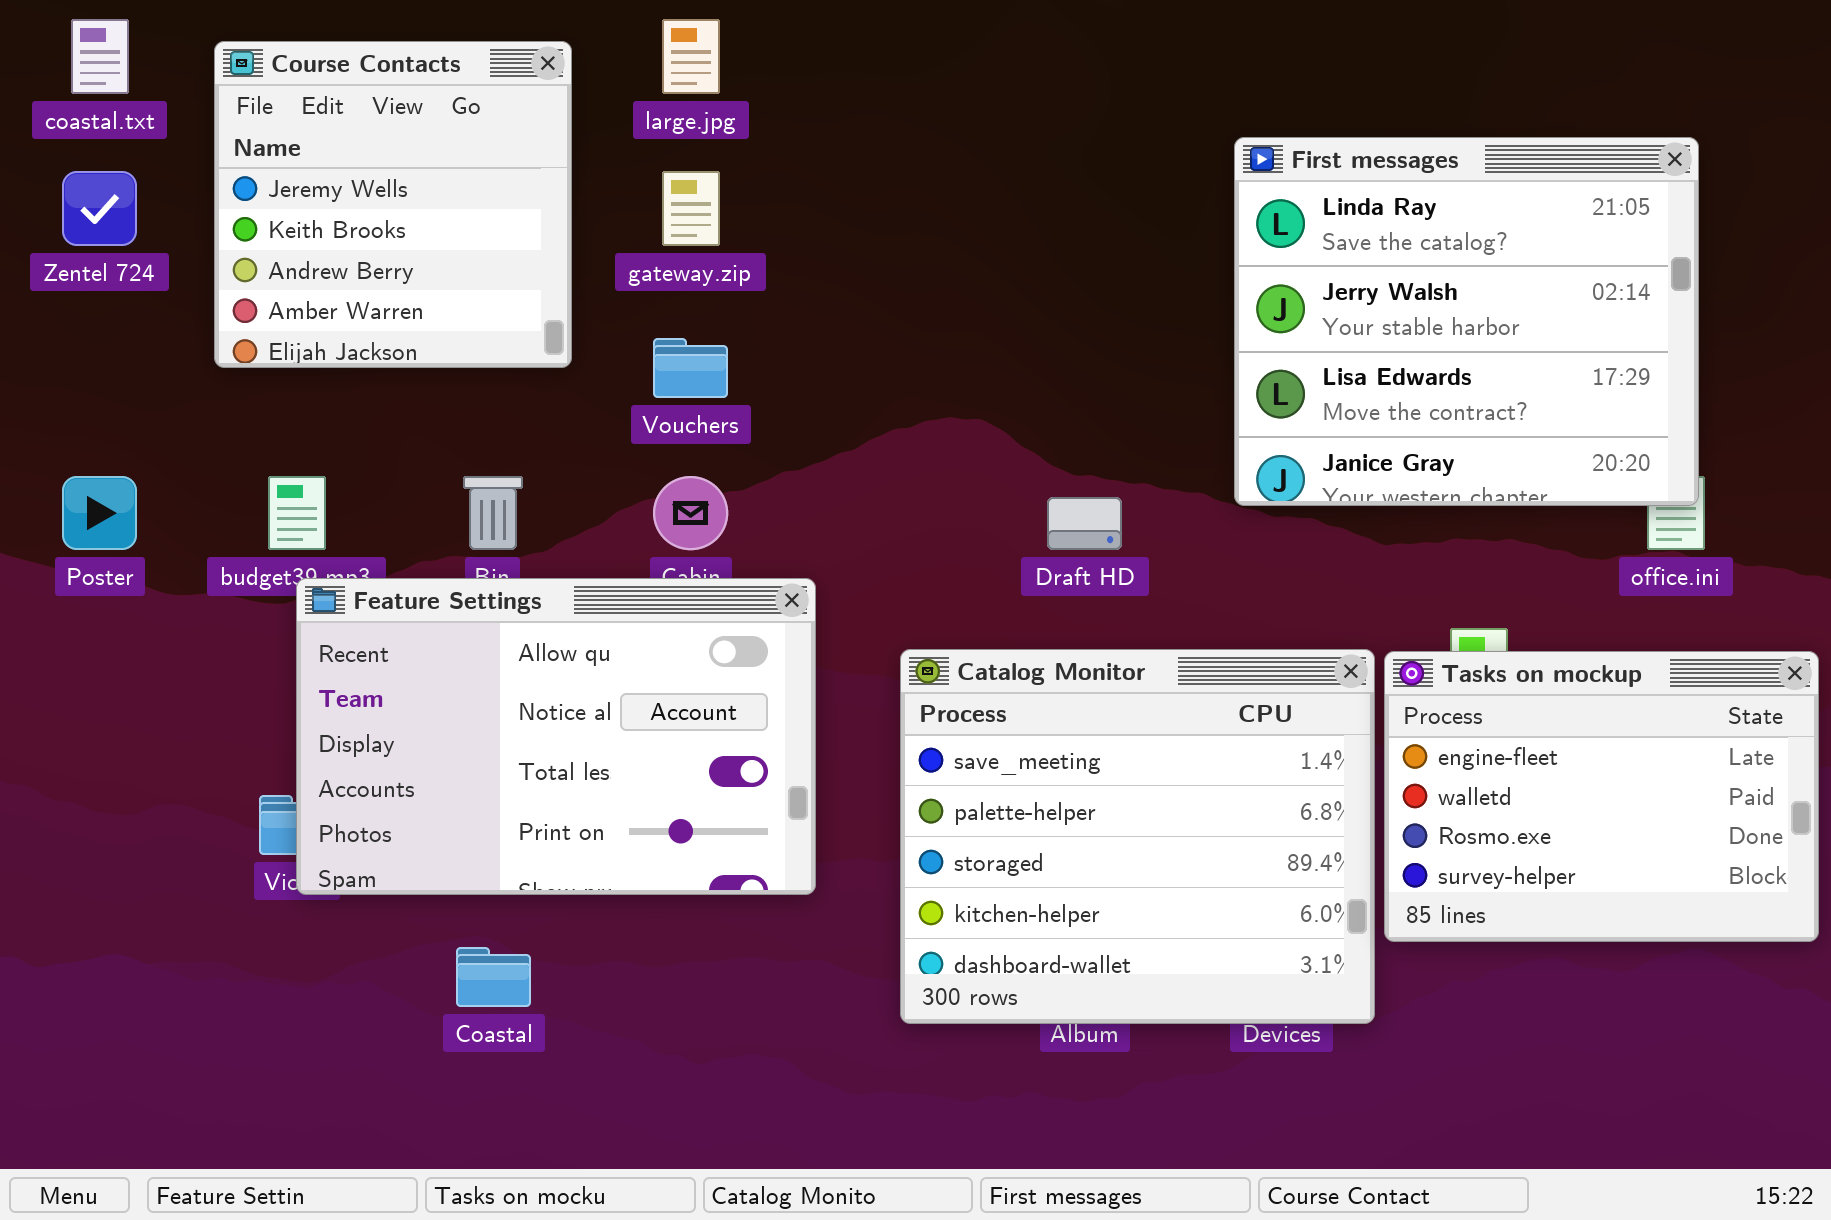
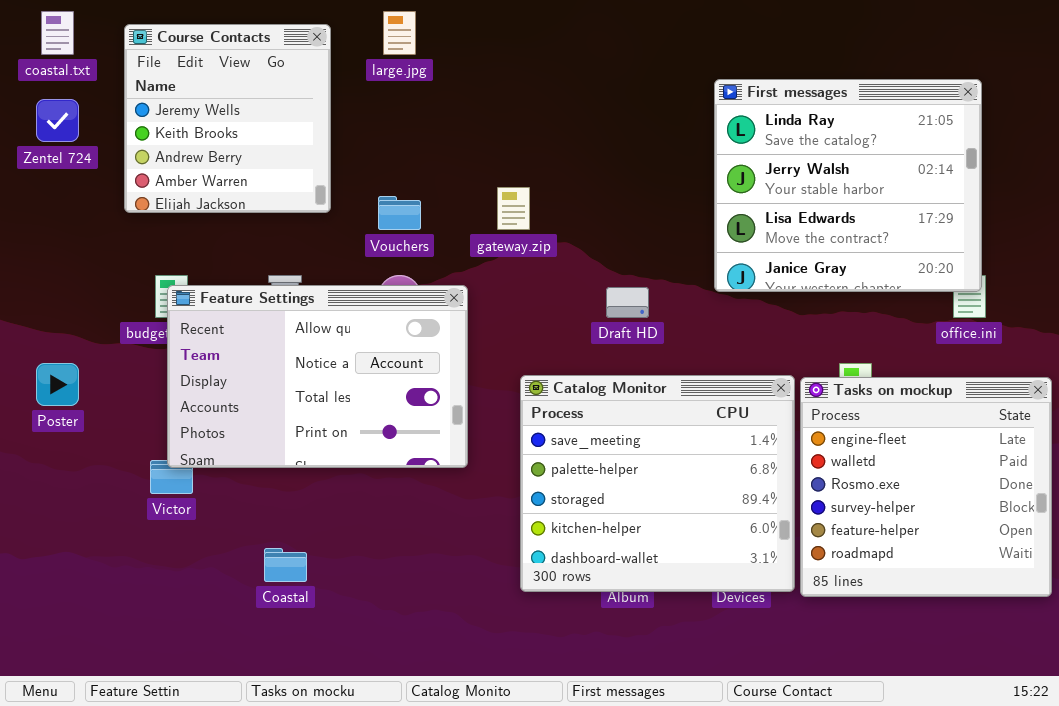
gateway.zip: [662,171,720,246] -> [497,187,530,230], moved
Poster: [62,476,137,550] -> [36,363,79,406], moved
Feature Settings: [296,578,816,895] -> [167,285,468,468], moved
Tasks on mockup: [1384,651,1819,942] -> [800,377,1052,597], resized

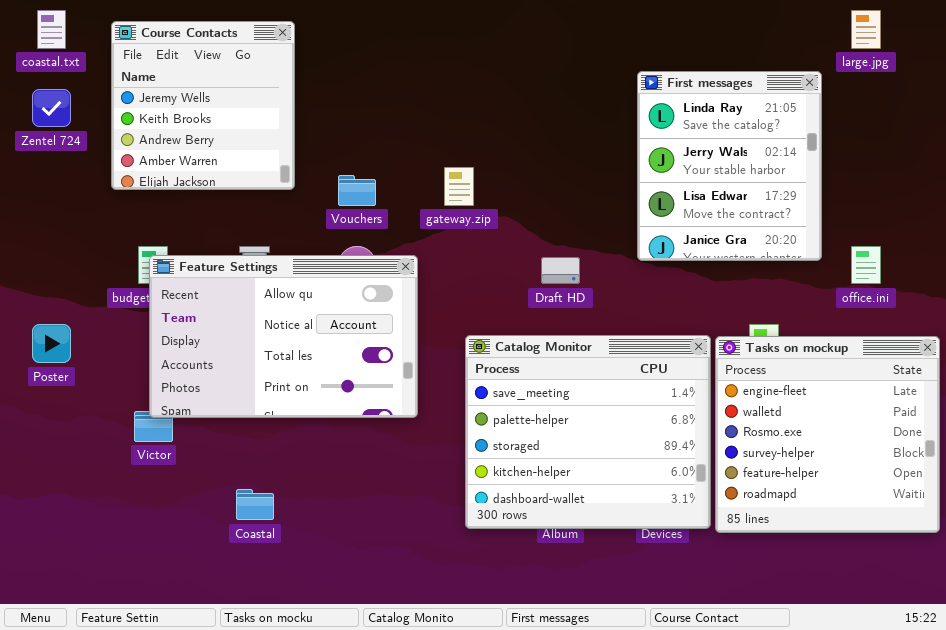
large.jpg: [383,11,416,55] -> [851,10,881,49], moved
First messages: [714,79,982,292] -> [637,71,822,261], resized

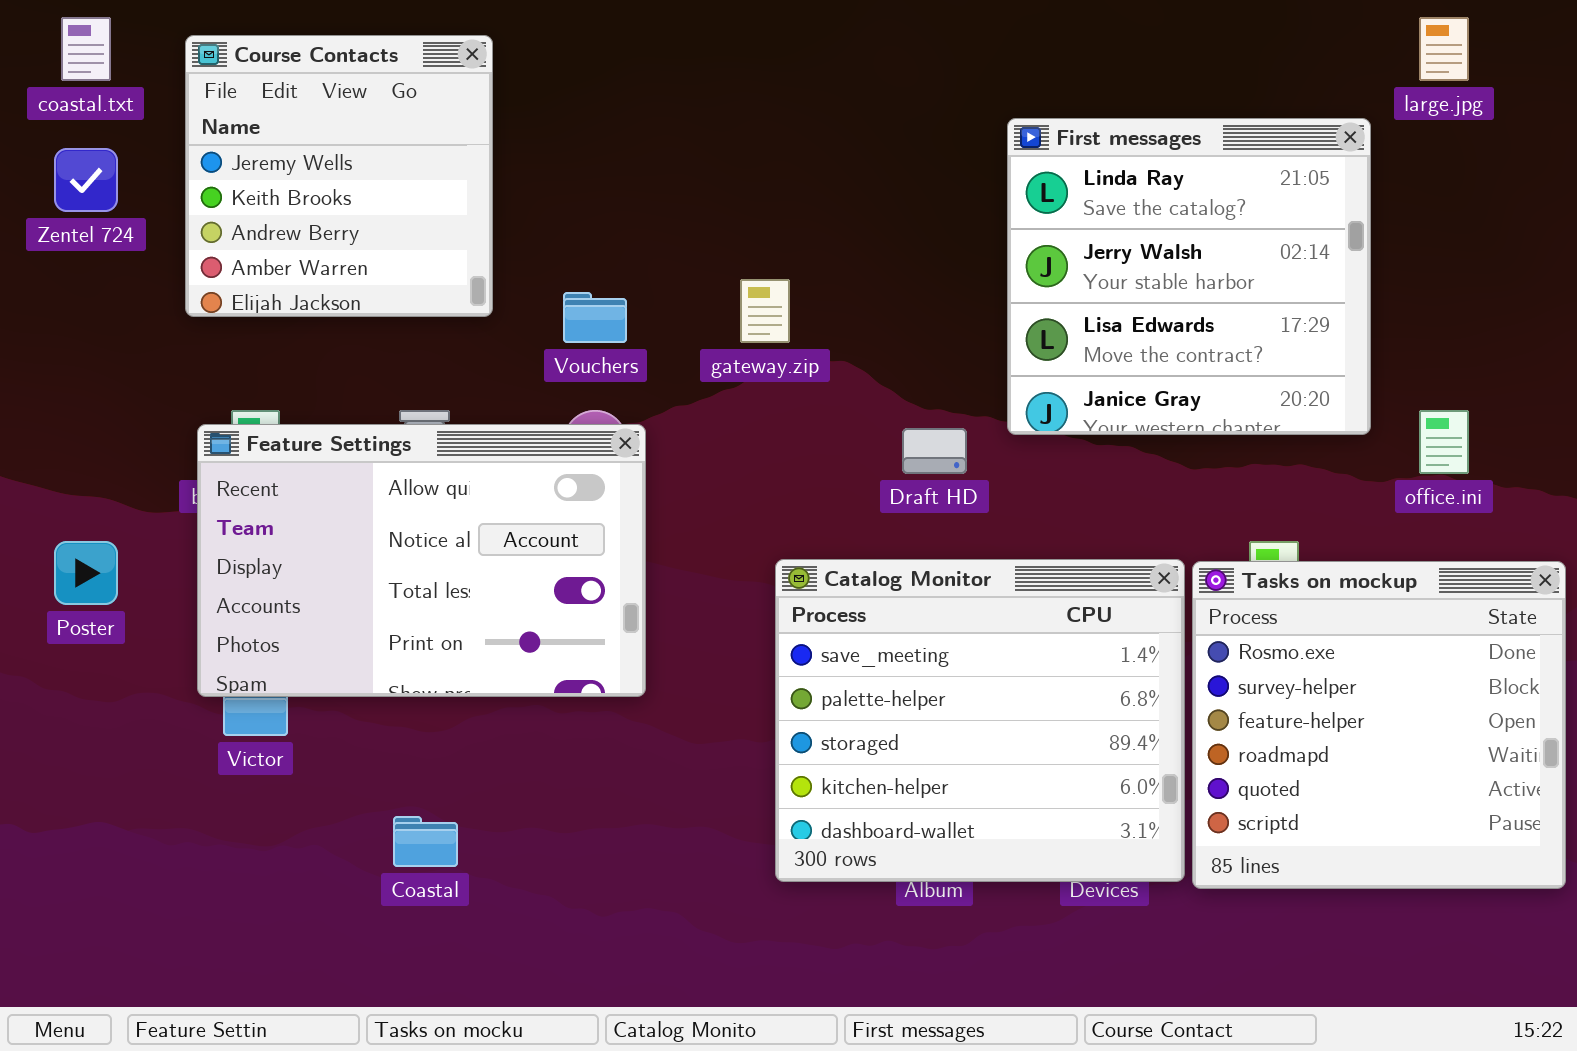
First messages: [637,71,822,261] -> [1007,118,1371,435], resized
Feature Settings: [149,255,418,418] -> [197,424,646,697], moved
Tasks on mockup: [715,336,940,533] -> [1192,561,1566,889], scrolled down 2 rows

